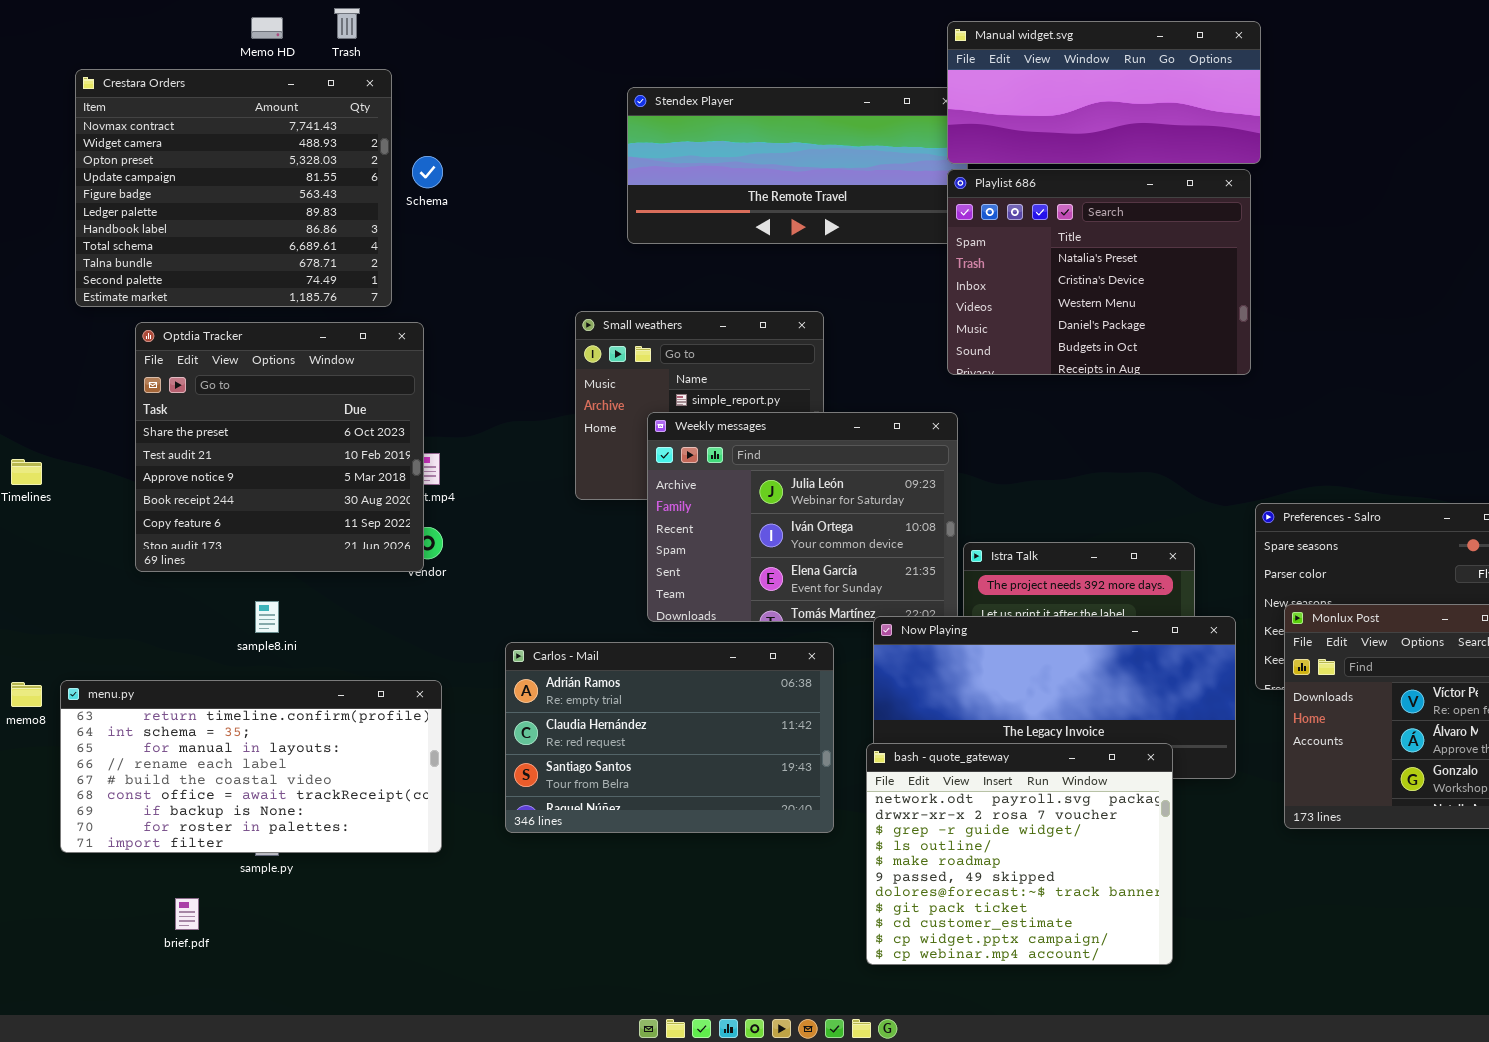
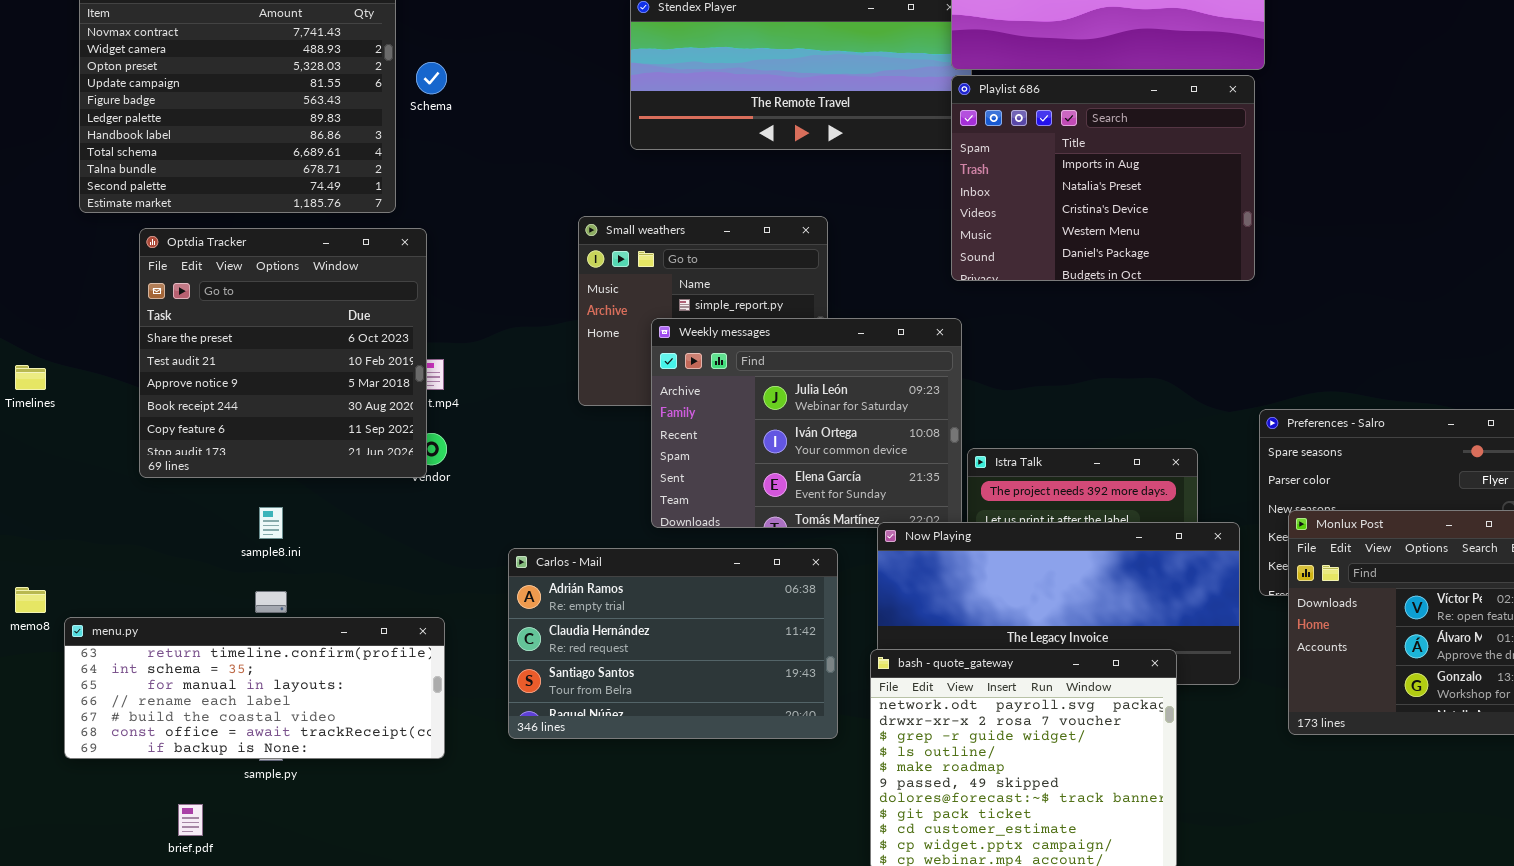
Playlist 686: [947,169,1251,375] -> [951,75,1255,281], scrolled up 1 row
menu.py: [60,680,442,853] -> [64,617,445,759], resized

